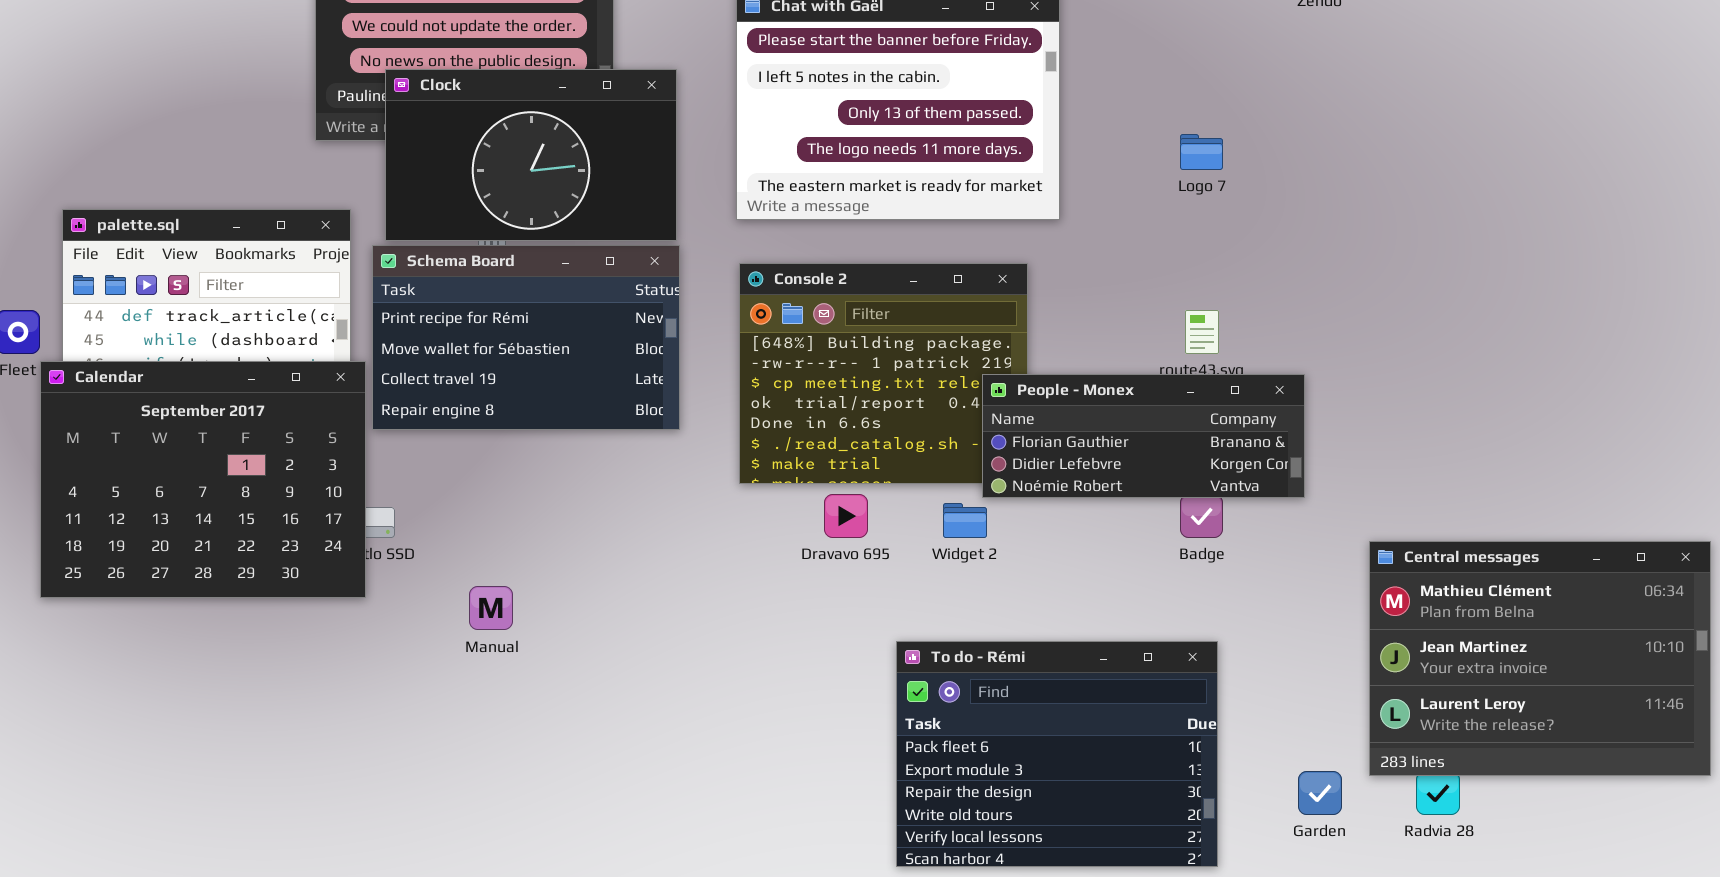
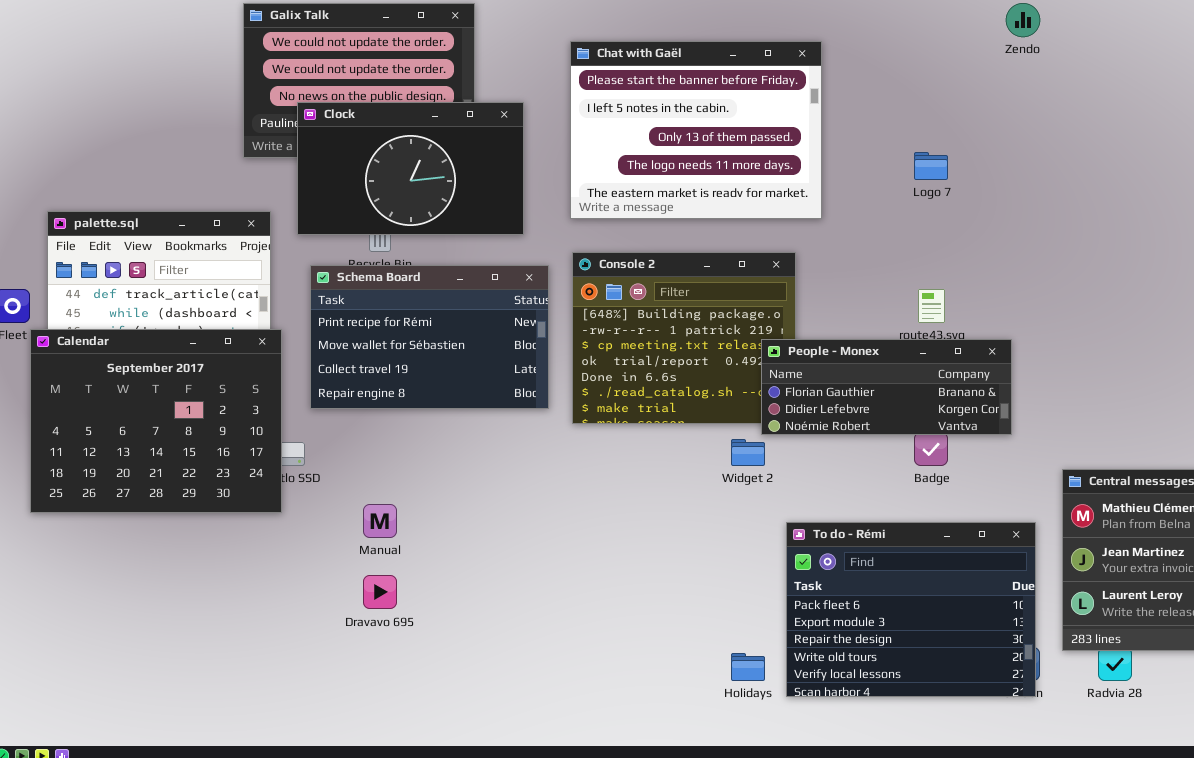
Schema Board: [372,245,680,430] -> [310,265,549,409], moved
Dravavo 695: [824,494,868,538] -> [363,575,397,609], moved
To do - Rémi: [896,641,1218,867] -> [786,522,1036,697], moved

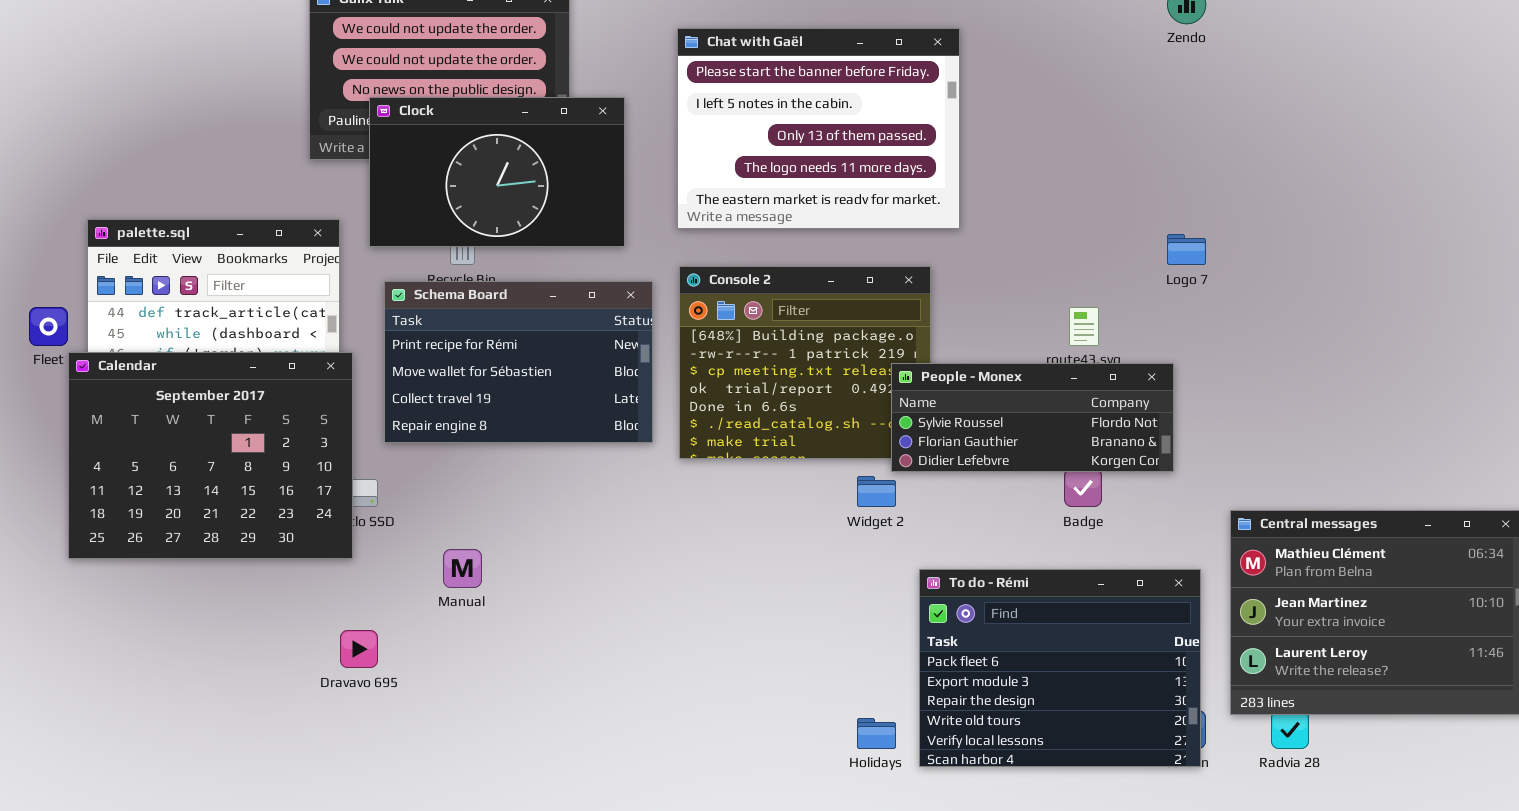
Logo 7: [914,152,948,180] -> [1167,234,1206,265], moved
People - Monex: [761,339,1012,435] -> [891,363,1174,472], scrolled up 1 row
Dravavo 695: [363,575,397,609] -> [340,630,378,668], moved

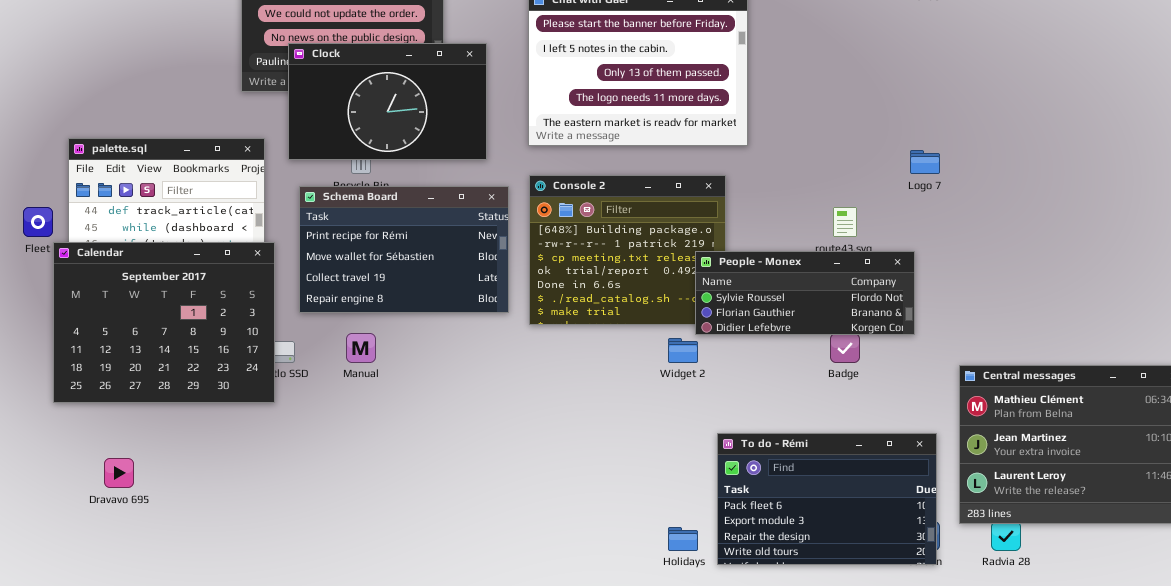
Manual: [443,549,482,588] -> [346,333,376,363], moved
To do - Rémi: [919,569,1201,767] -> [717,433,937,565], resized
Dravavo 695: [340,630,378,668] -> [104,458,134,488], moved

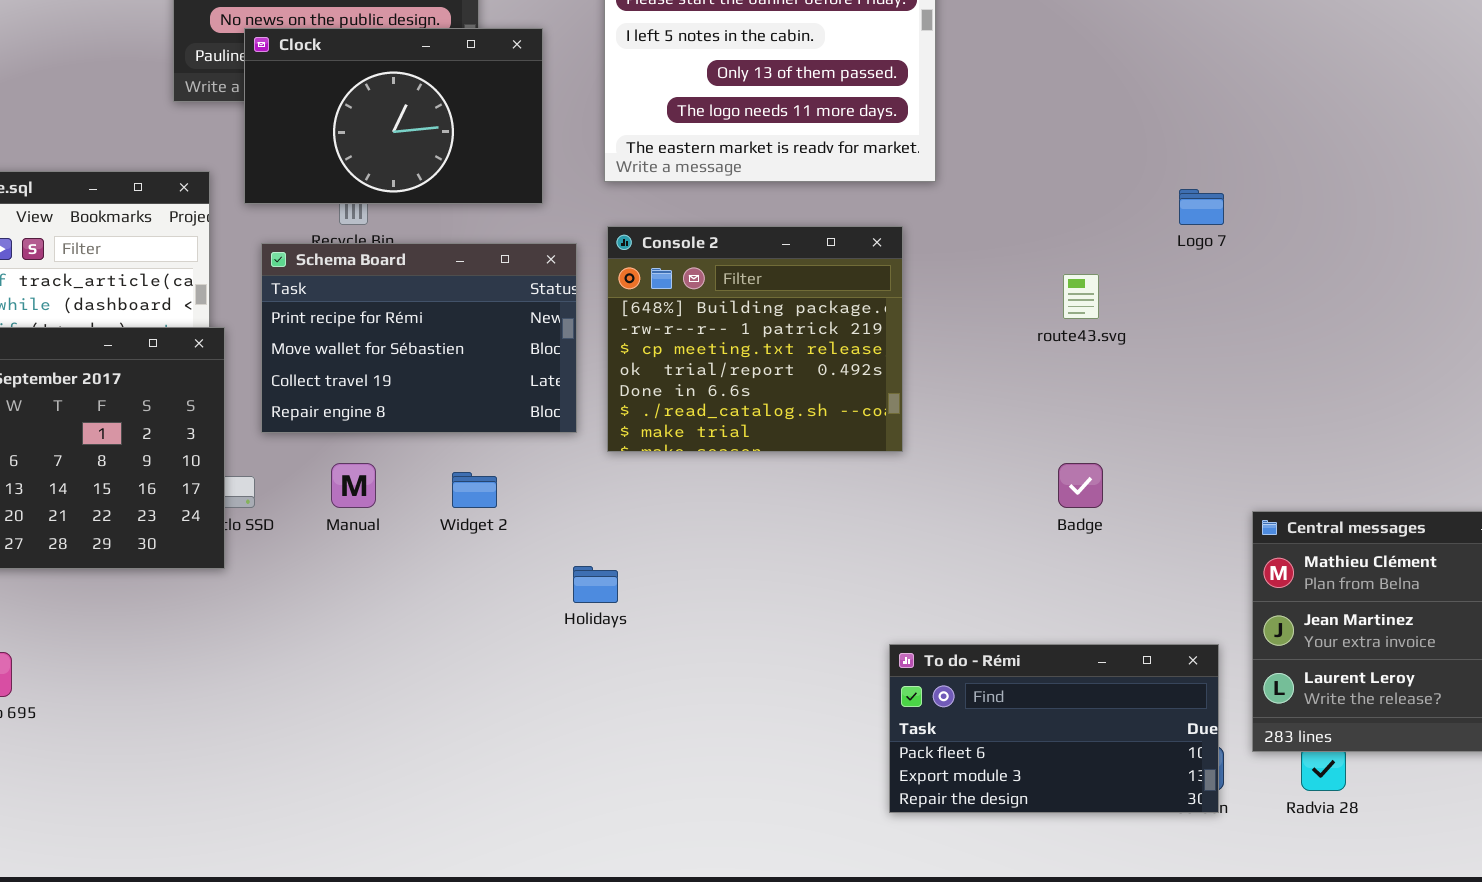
People - Monex: [695,251,915,335] -> none, closed
Widget 2: [668,338,698,363] -> [452,472,497,508], moved
To do - Rémi: [717,433,937,565] -> [889,644,1219,813], resized
Holidays: [668,527,698,551] -> [573,566,618,603], moved

